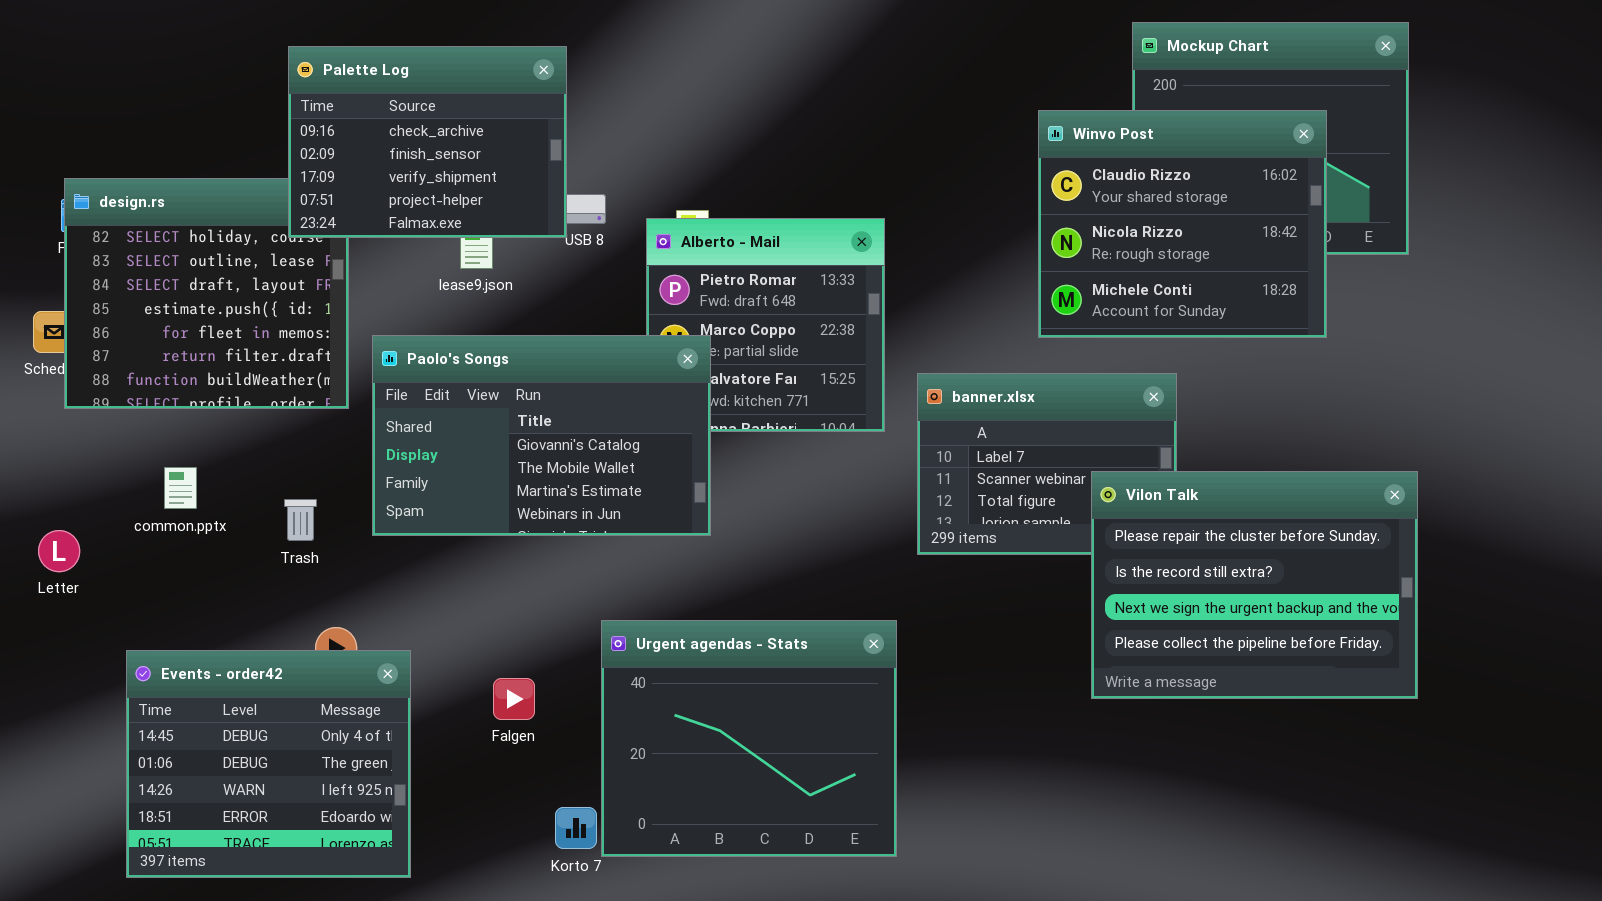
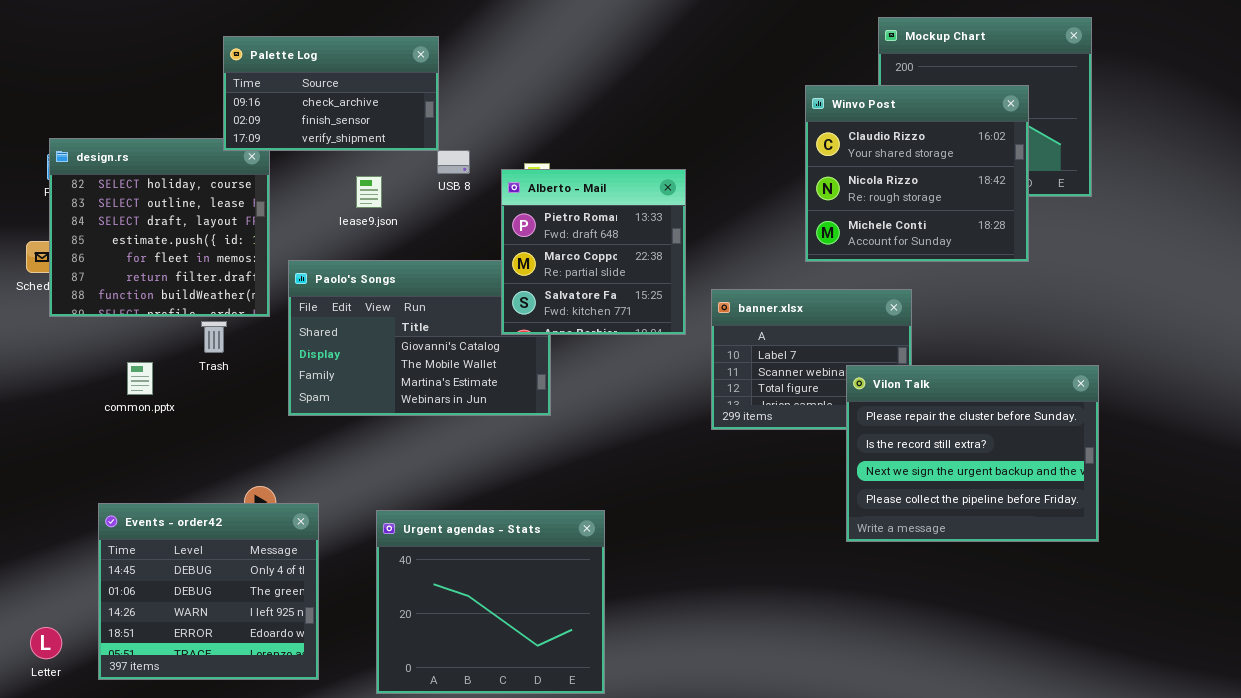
Palette Log: [288,46,567,238] -> [223,36,439,151], resized
Alberto - Mail: [646,218,885,432] -> [501,169,686,335], raised
Trash: [284,499,317,541] -> [201,321,227,353], moved
Letter: [38,530,80,572] -> [30,627,62,659], moved
Urgent agendas - Stats: [601,620,897,857] -> [376,510,605,694], moved

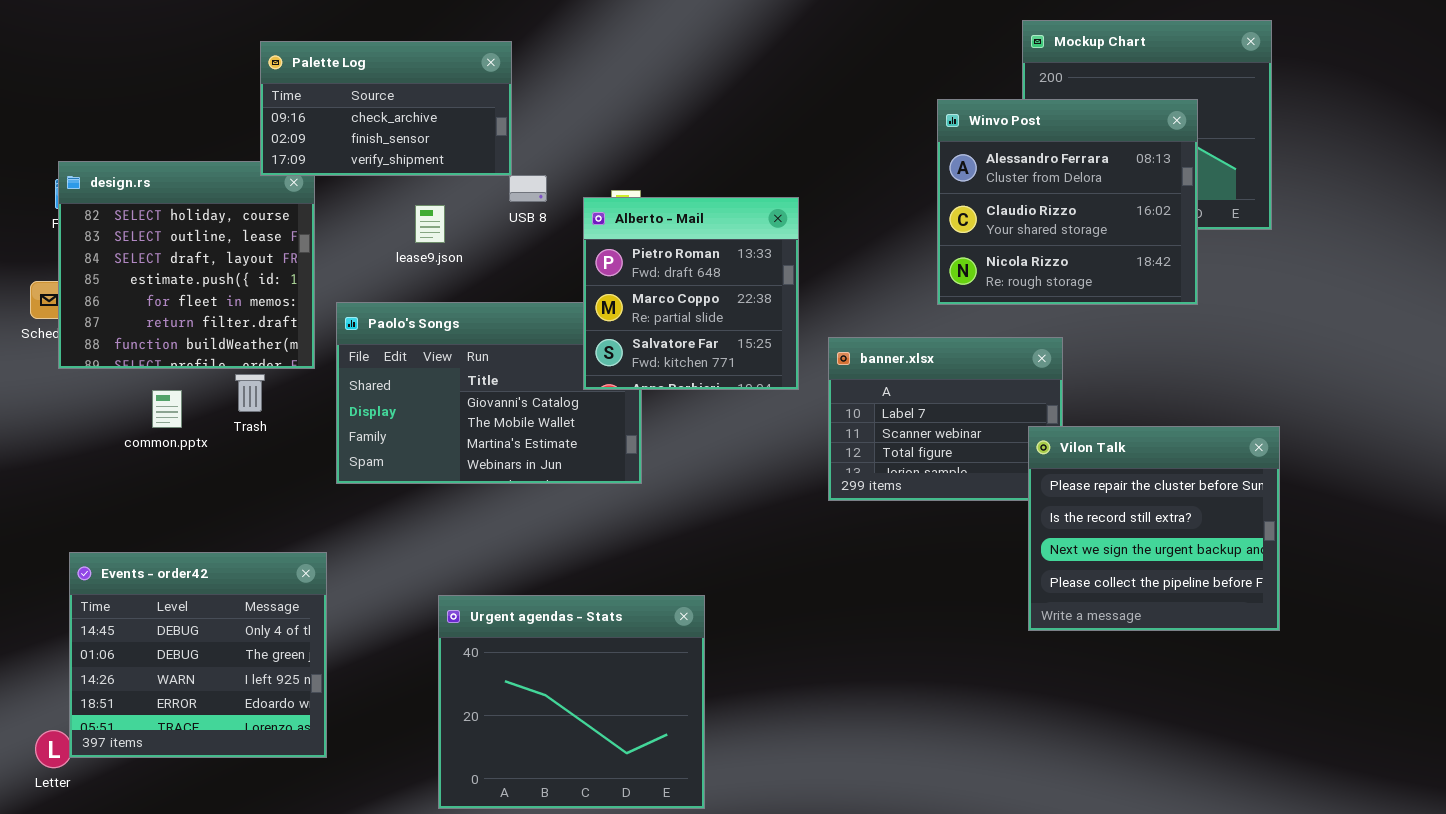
Winvo Post: [805,85,1029,262] -> [937,99,1198,305], scrolled up 1 row
common.pptx: [127,362,153,395] -> [152,390,182,428], moved
Vilon Talk: [846,365,1099,542] -> [1028,426,1280,631], resized
Events - order42: [98,503,319,680] -> [69,552,327,758], moved

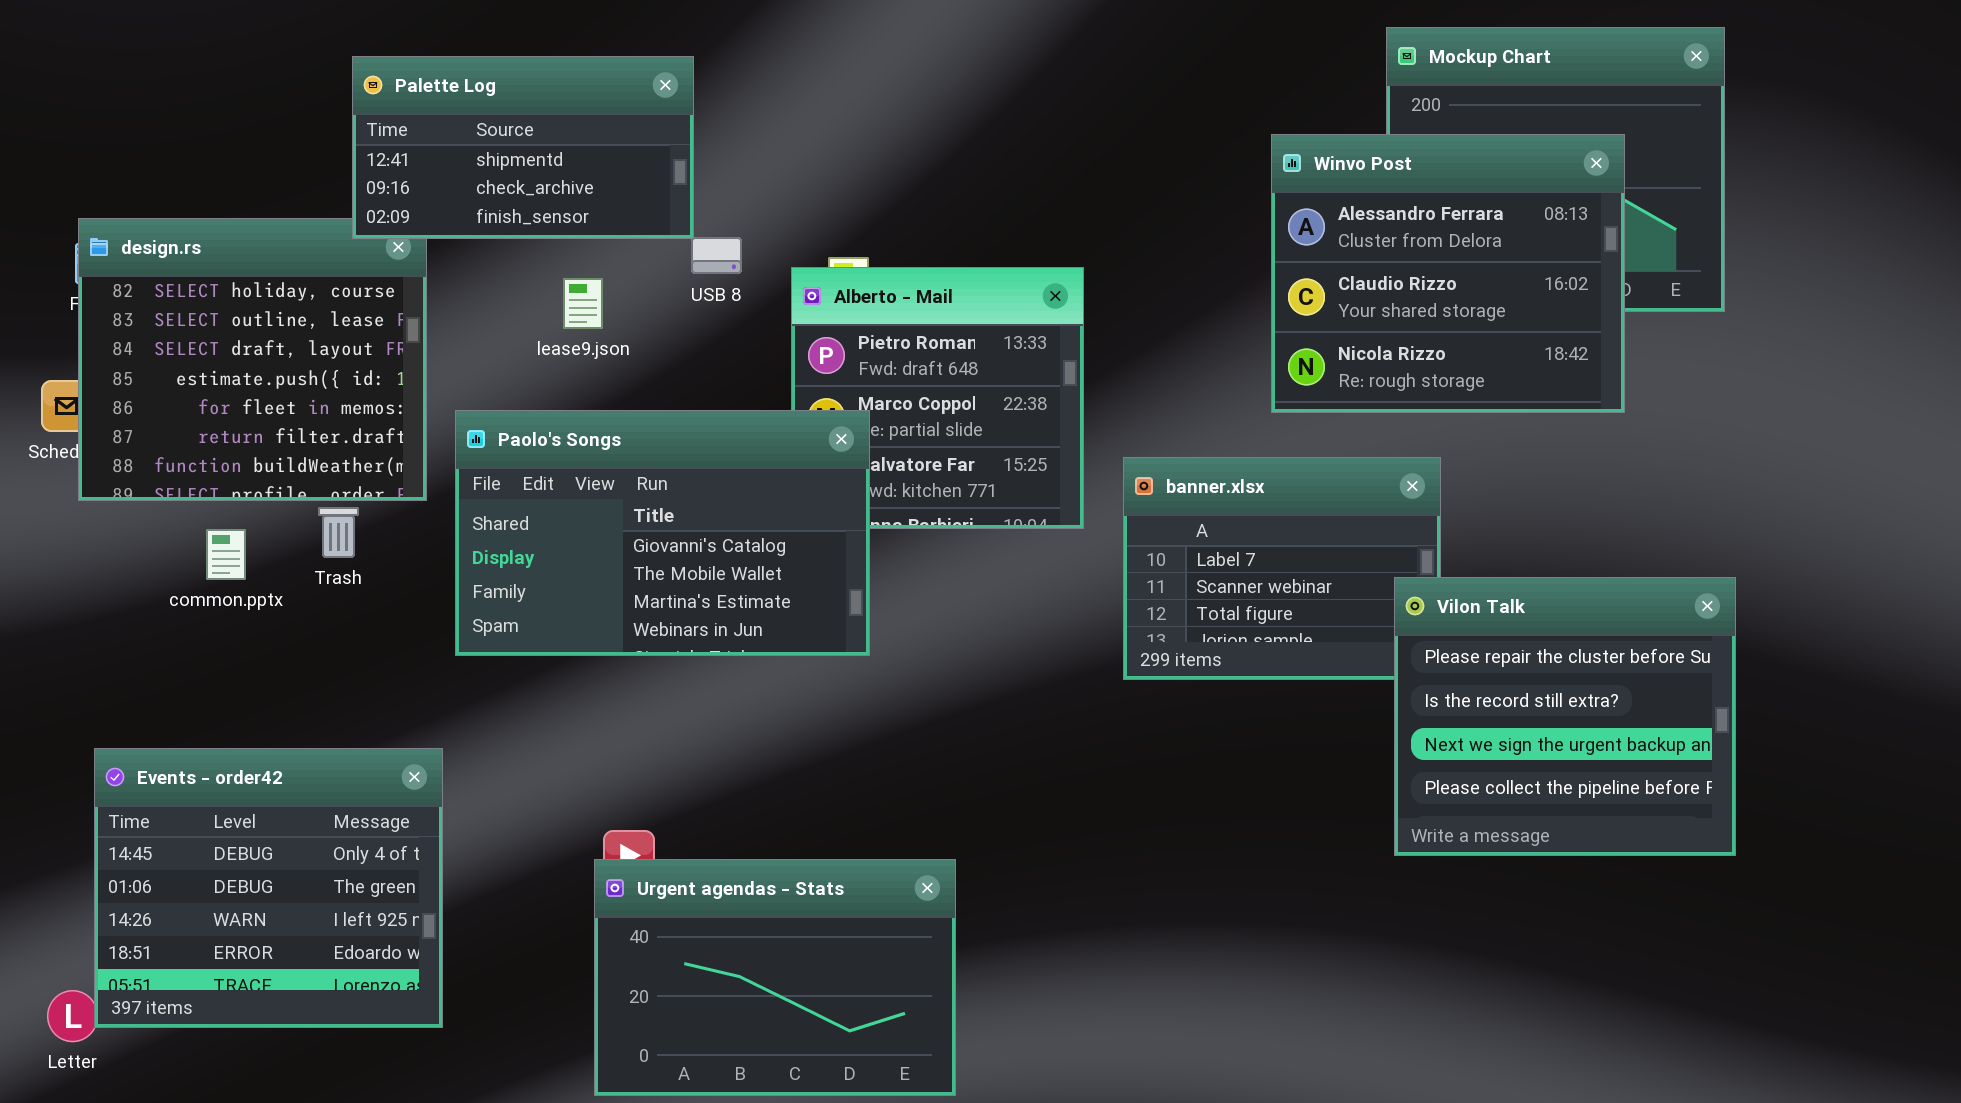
Palette Log: [260,41,512,176] -> [352,56,694,239], scrolled up 1 row
Paolo's Songs: [336,302,642,484] -> [455,410,870,656], raised
Urgent agendas - Stats: [438,595,705,809] -> [594,859,956,1096], resized

